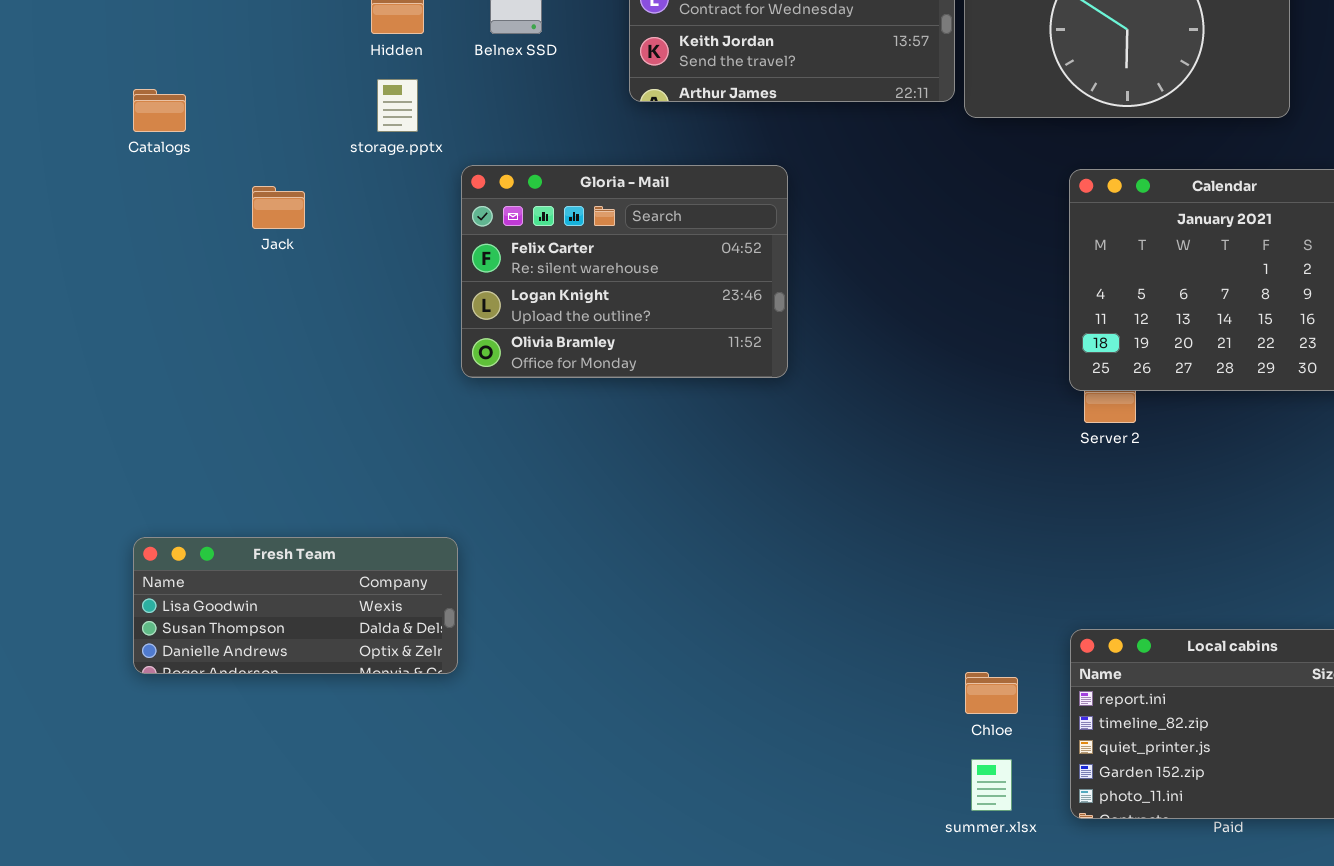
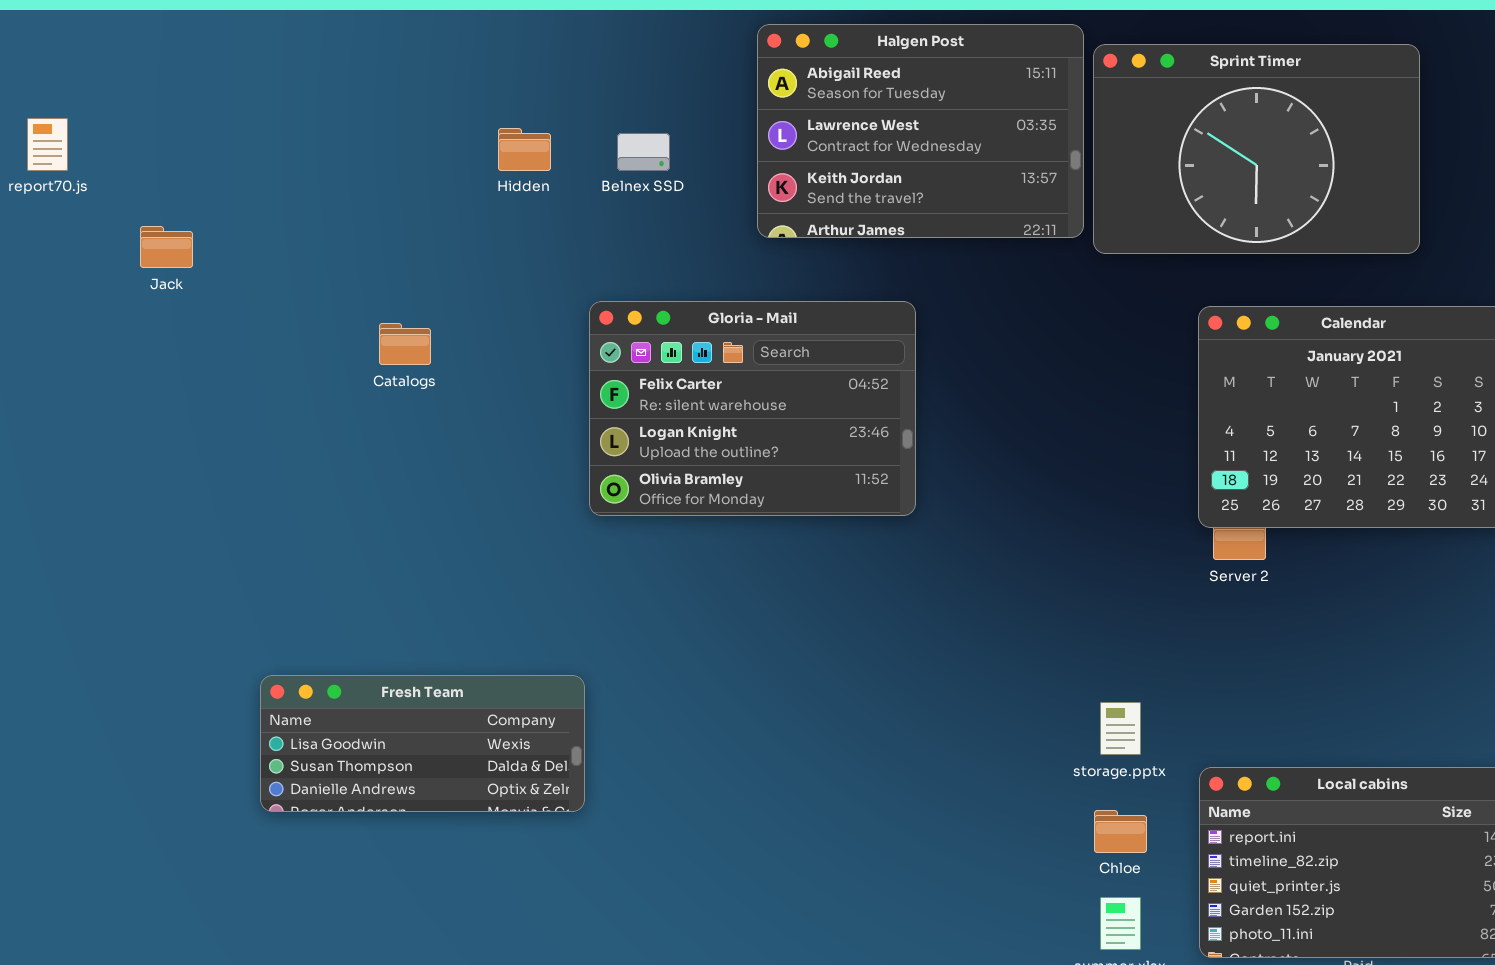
storage.pptx: [377,79,418,132] -> [1100,702,1141,755], moved
Catalogs: [133,89,186,132] -> [379,323,431,365], moved
Jack: [252,186,305,229] -> [140,226,193,268], moved

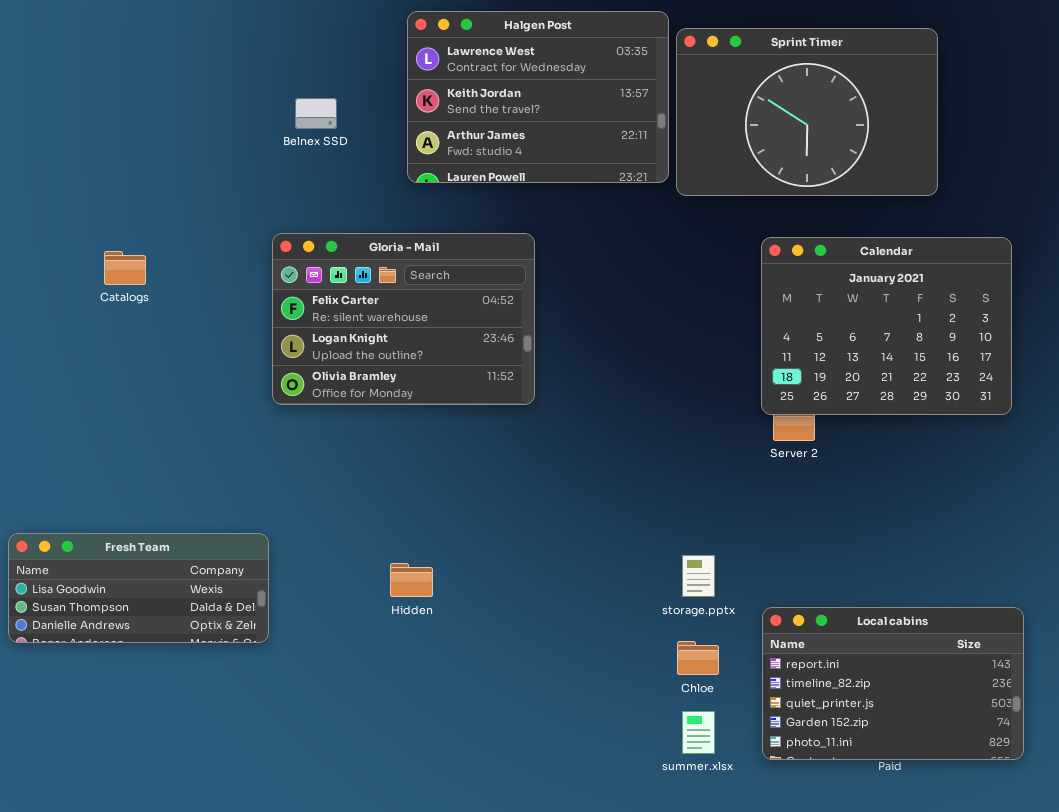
Halgen Post: [757,24,1084,238] -> [407,11,669,183], scrolled down 1 row
Hidden: [498,128,551,171] -> [390,563,433,597], moved

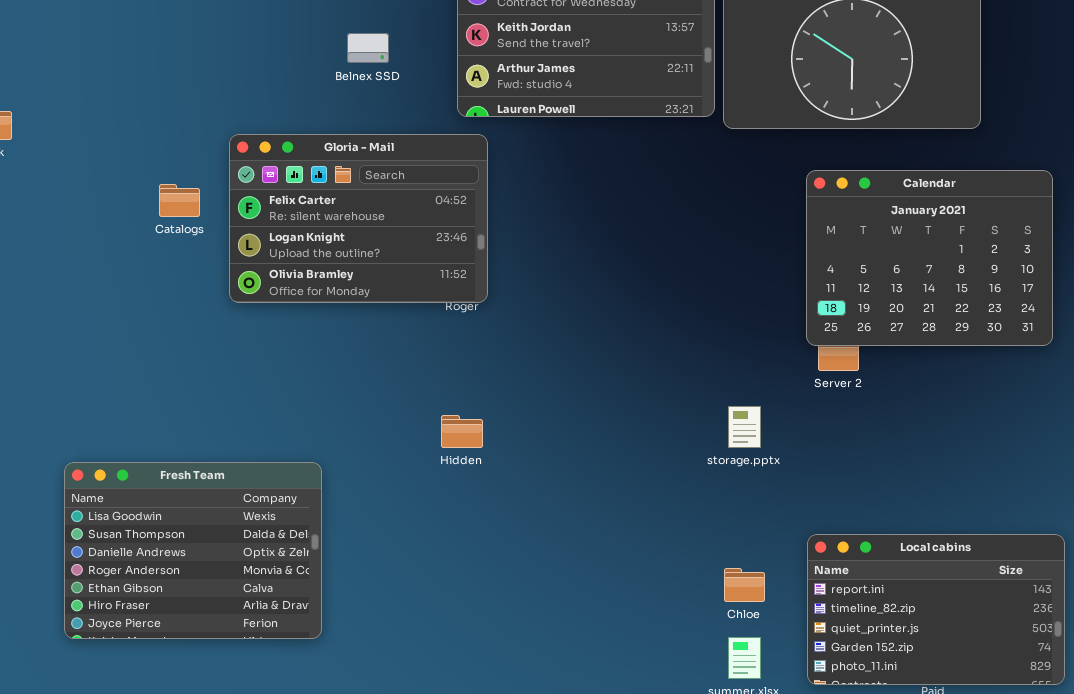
Gloria - Mail: [272,233,535,405] -> [229,134,488,303], moved
Fresh Team: [8,533,269,643] -> [64,462,322,639], resized
storage.pptx: [682,555,715,597] -> [728,406,761,448], moved
Hidden: [390,563,433,597] -> [441,415,483,448], moved

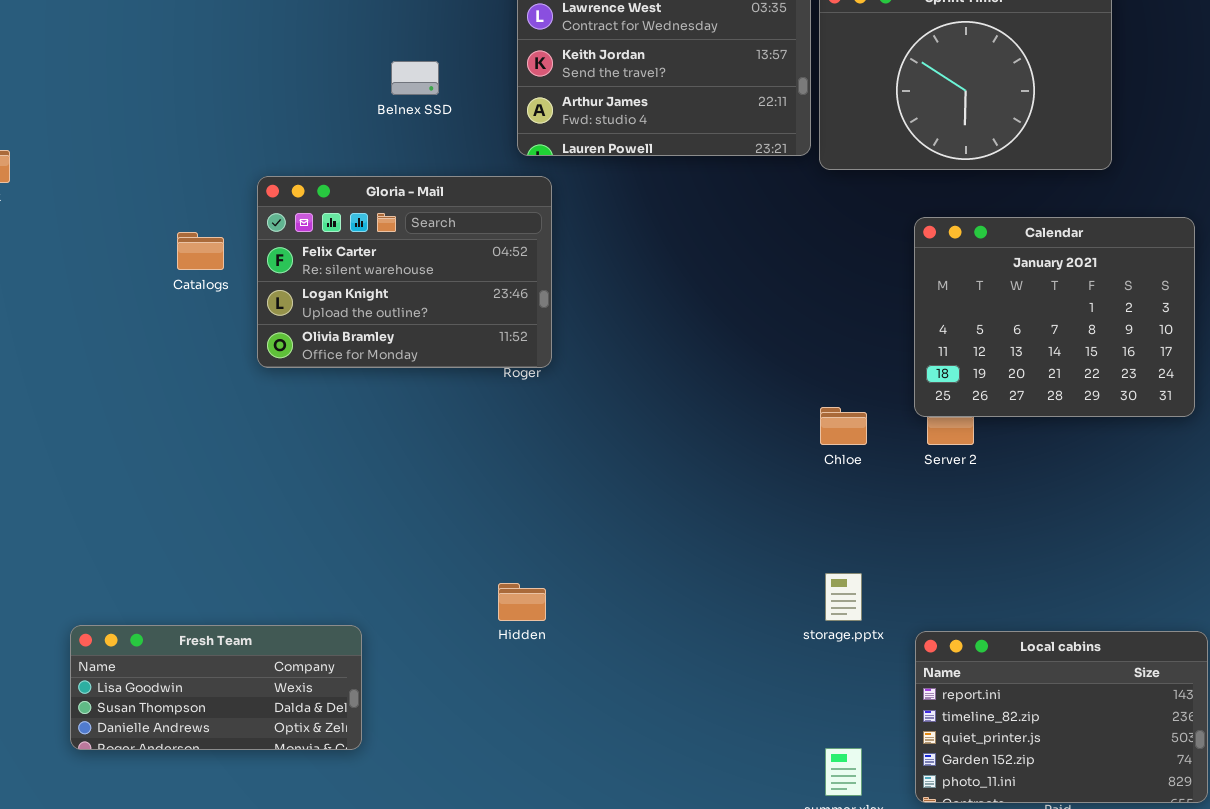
storage.pptx: [728,406,761,448] -> [825,573,862,621], moved
Hidden: [441,415,483,448] -> [498,583,546,621], moved
Fresh Team: [64,462,322,639] -> [70,625,362,750], resized
Chloe: [724,568,765,602] -> [820,407,867,445], moved

